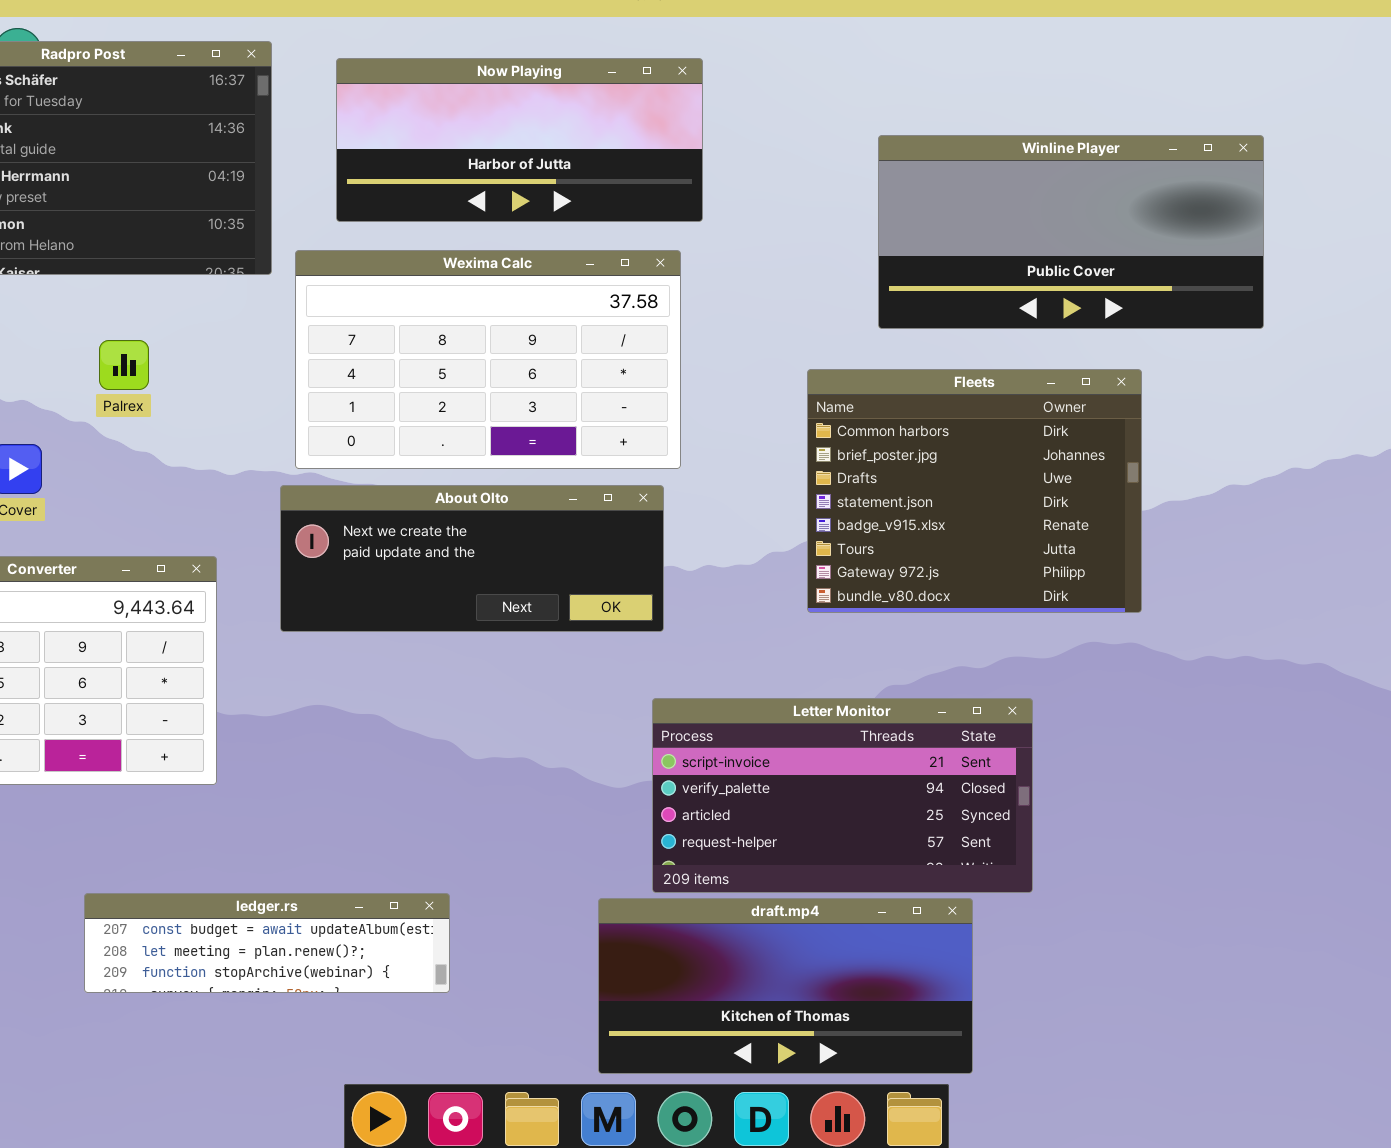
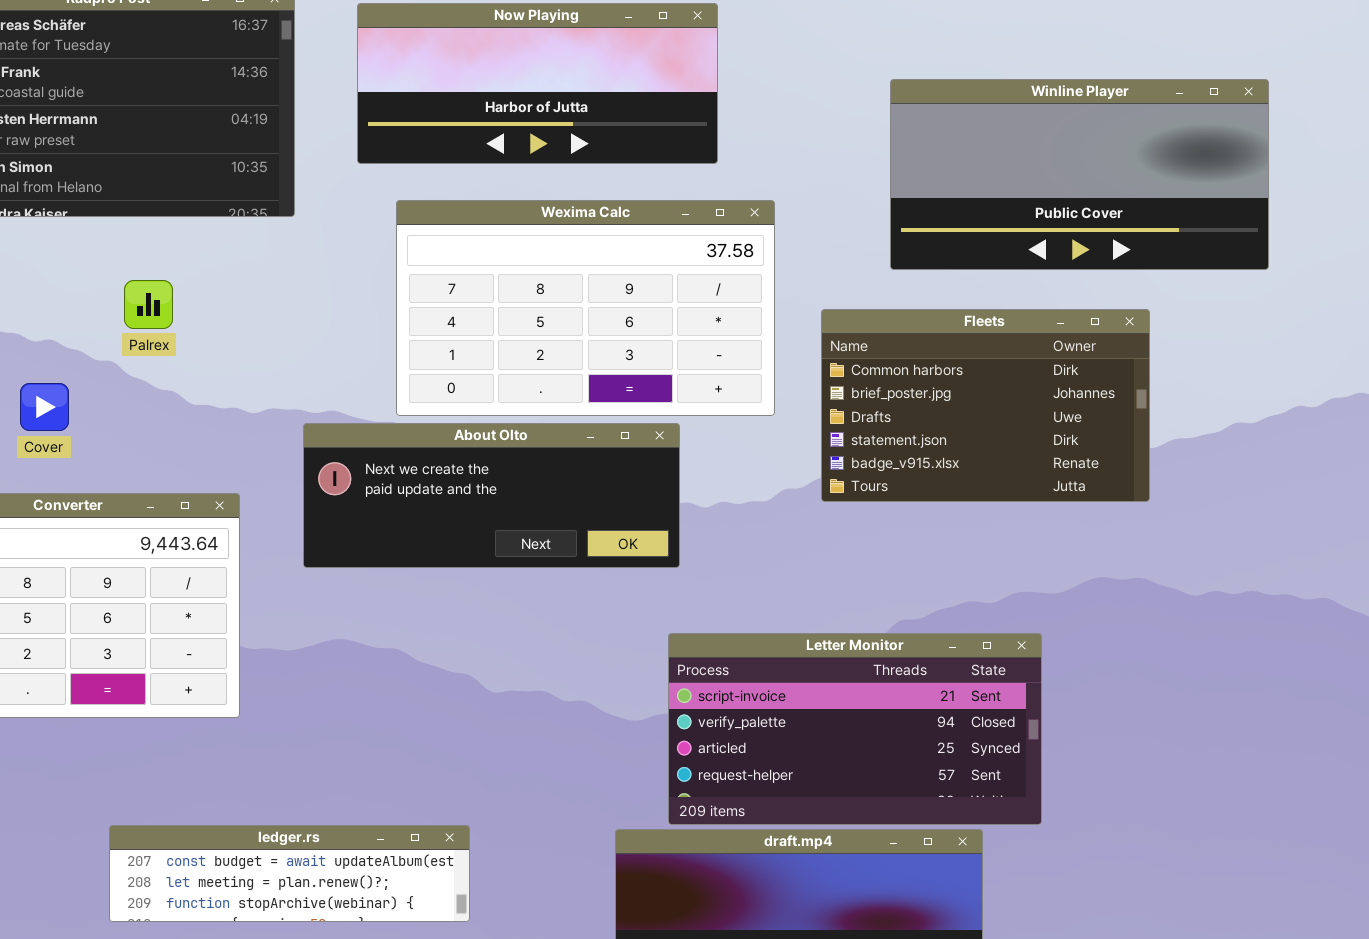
Wexima Calc: [295,250,681,469] -> [396,200,775,416], moved
Fleets: [807,369,1142,613] -> [821,309,1150,502], resized

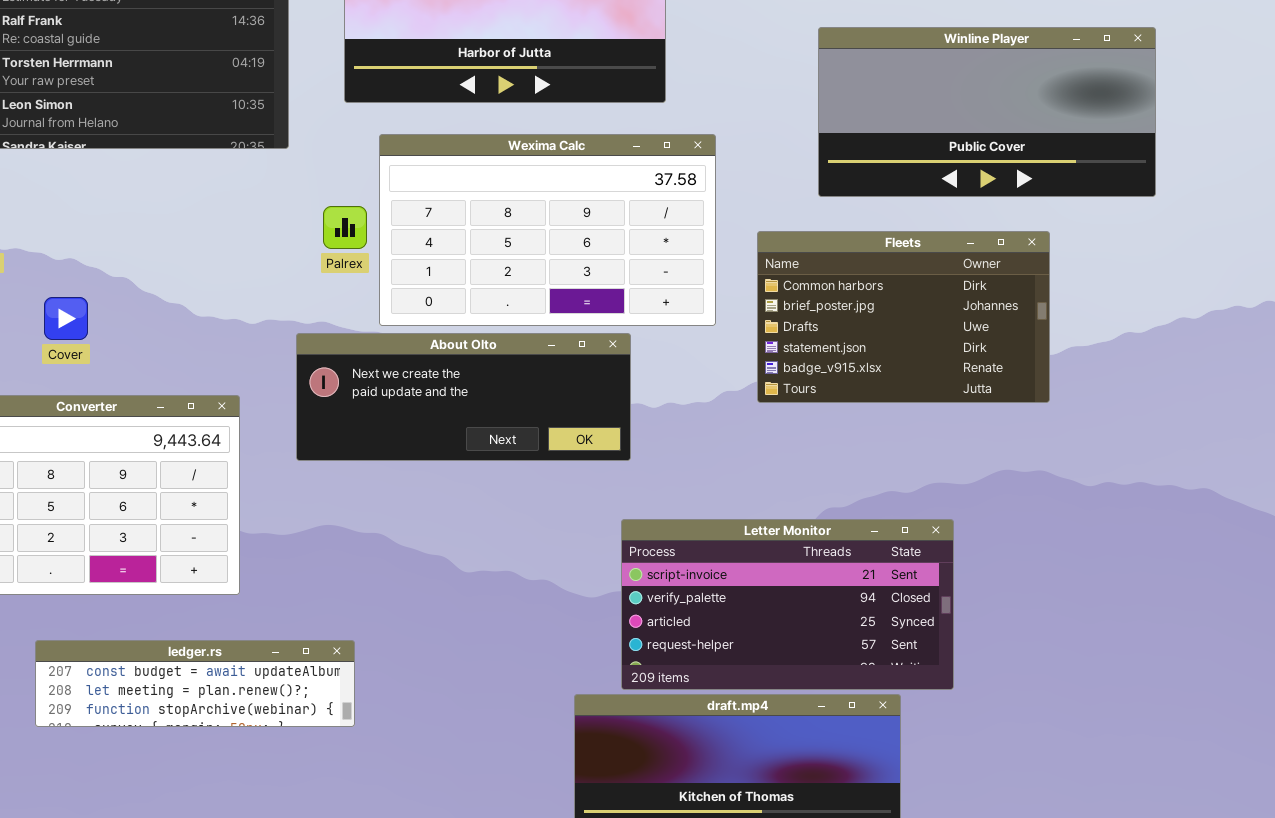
Palrex: [124,280,173,329] -> [323,206,367,249], moved
ledger.rs: [109,825,470,922] -> [35,640,355,727], moved

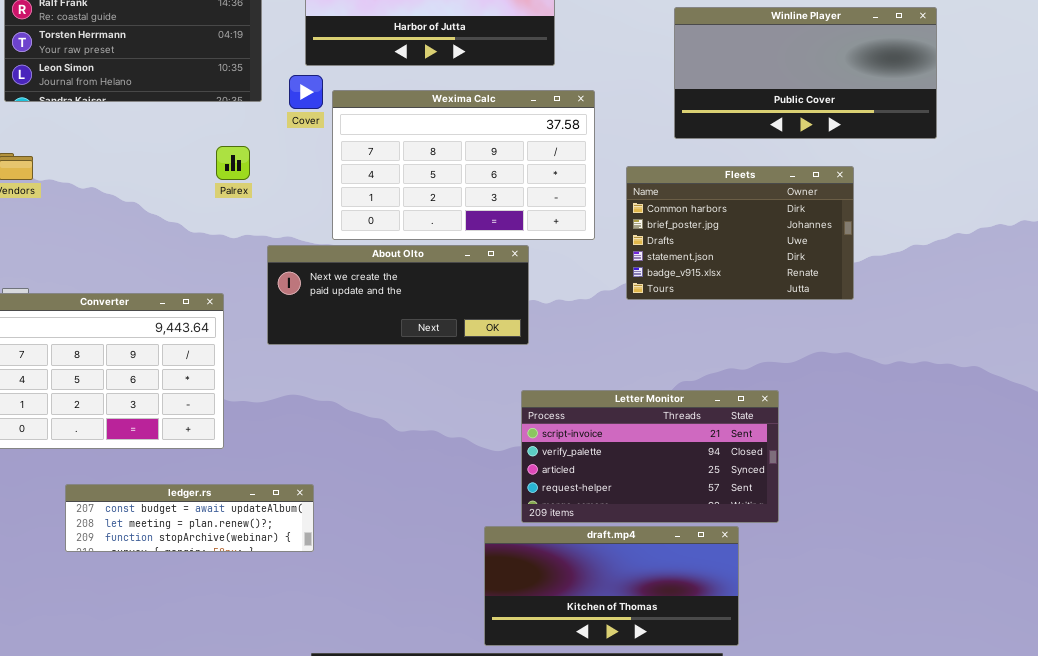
Palrex: [323,206,367,249] -> [216,146,250,180], moved
Cover: [44,297,88,340] -> [289,75,323,109], moved

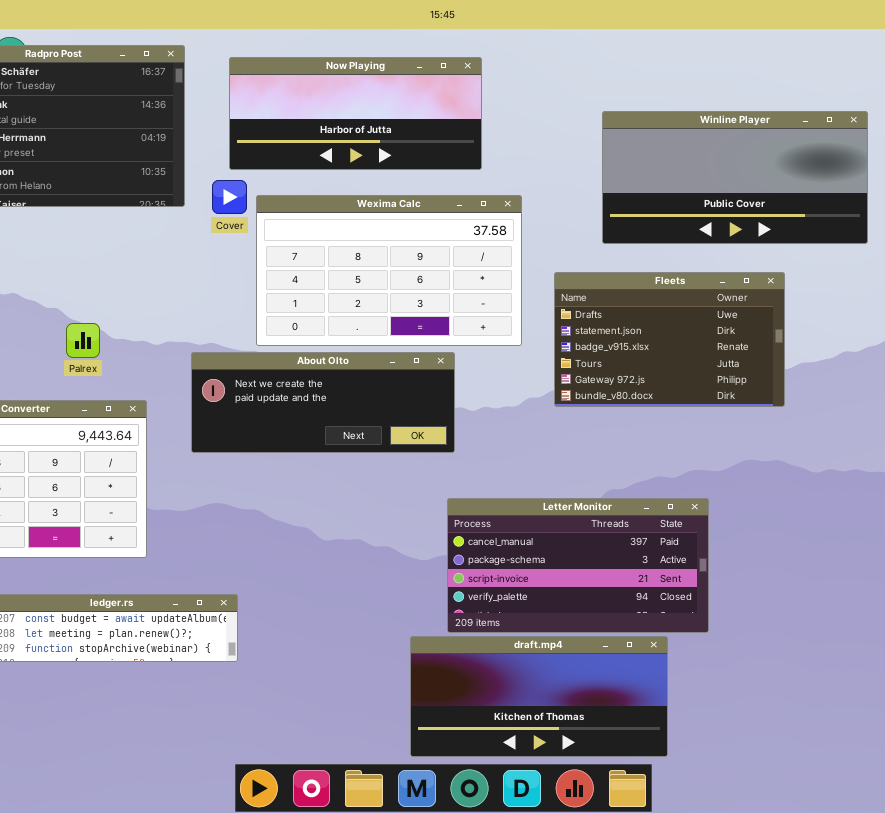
Palrex: [216,146,250,180] -> [66,323,100,358], moved
Fleets: [626,166,854,300] -> [554,272,785,407], scrolled down 2 rows
Letter Monitor: [521,390,779,523] -> [447,498,709,633], scrolled up 2 rows

